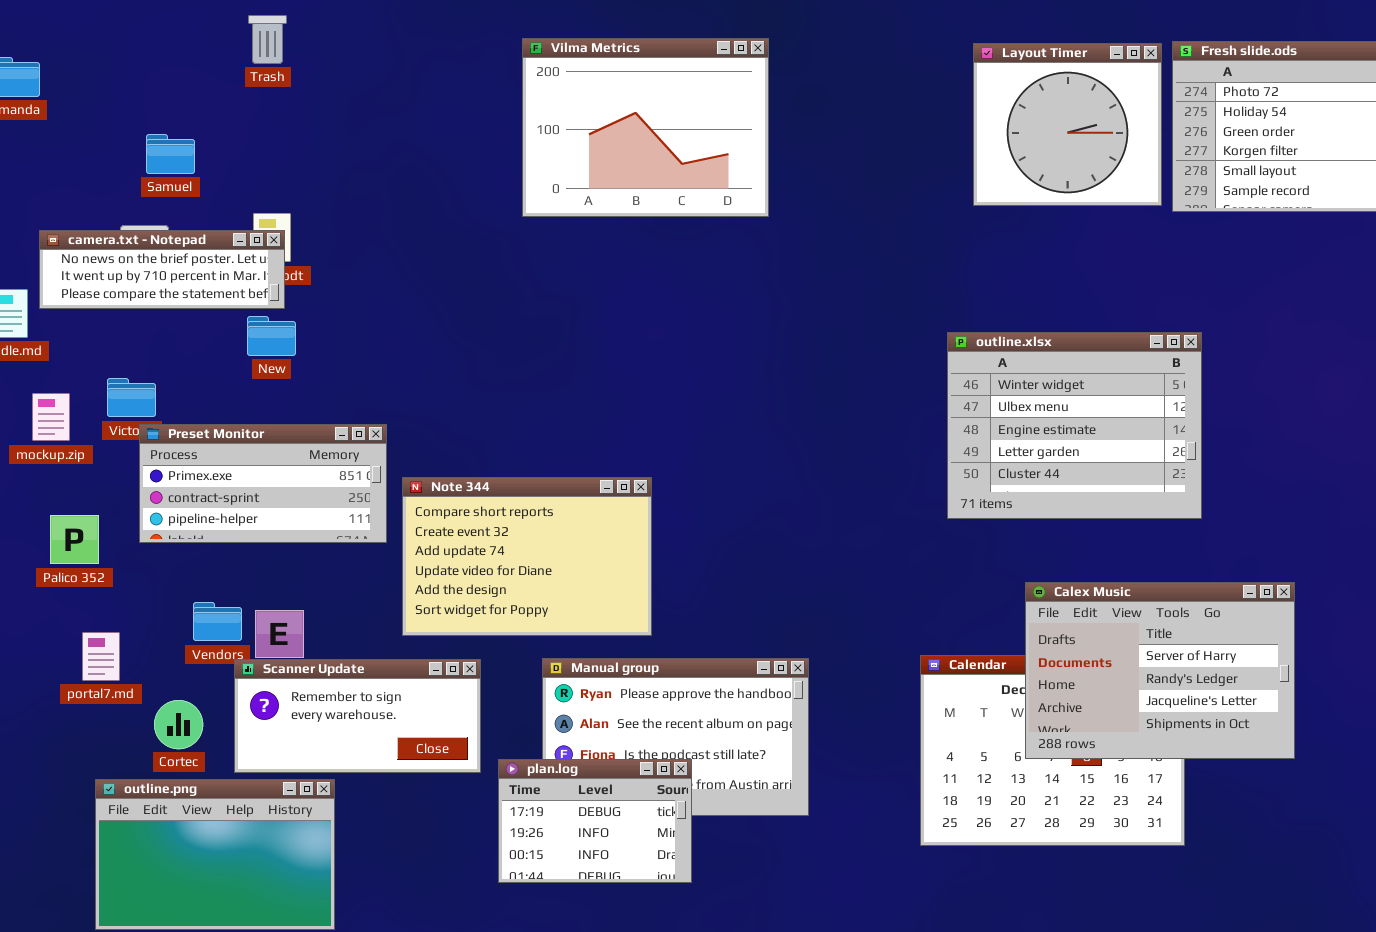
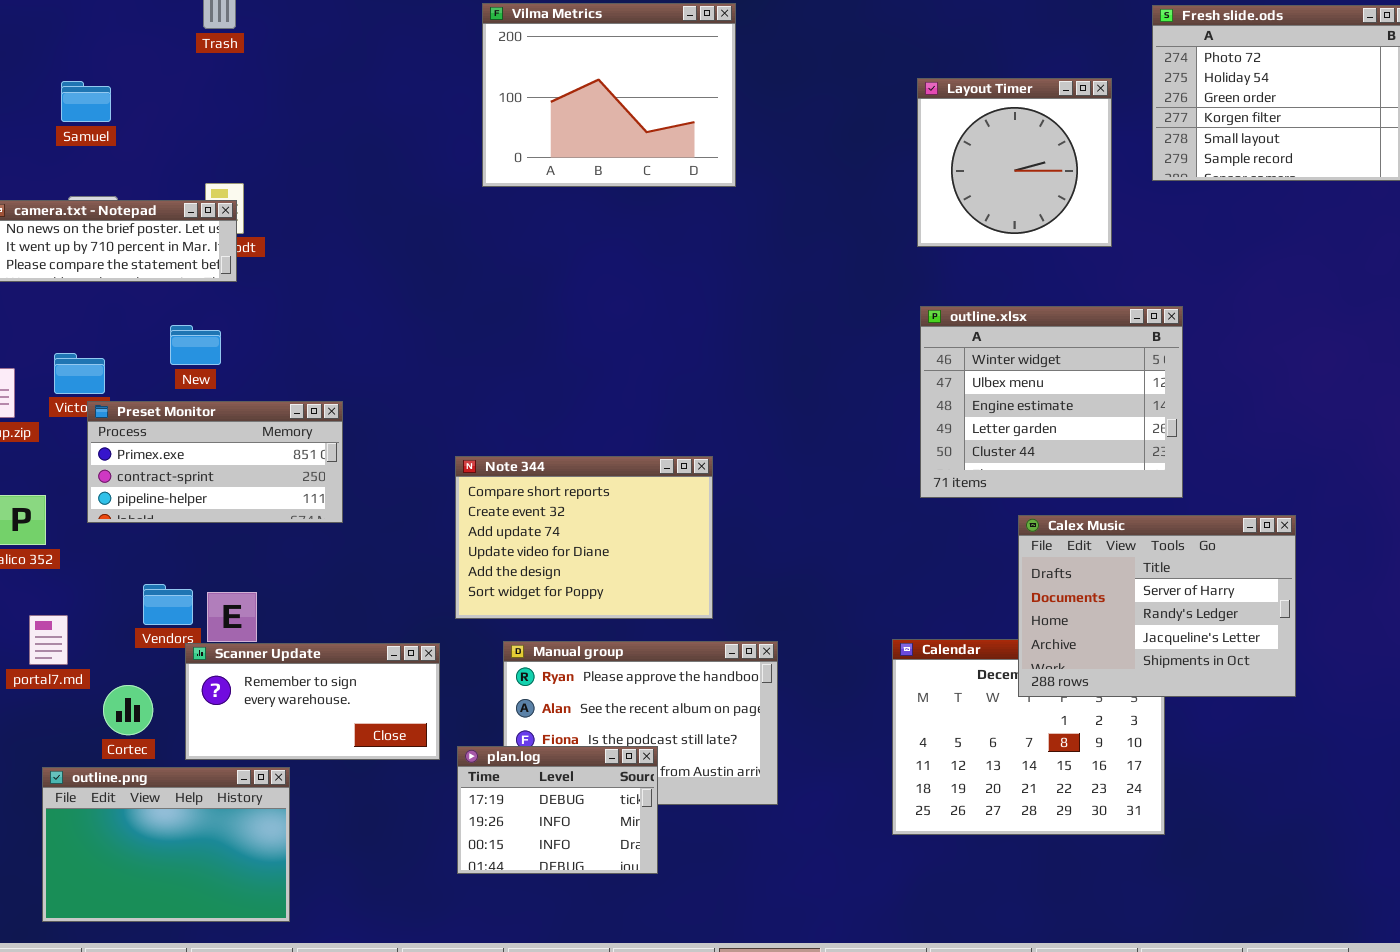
Layout Timer: [973,43,1162,206] -> [917,78,1112,247], moved
Samuel: [146,134,195,174] -> [61,81,111,122], moved
New: [247,316,296,356] -> [170,325,221,365], moved
Note 344: [402,477,652,636] -> [455,456,713,619], moved
Calex Music: [1025,582,1295,759] -> [1018,515,1296,697], moved

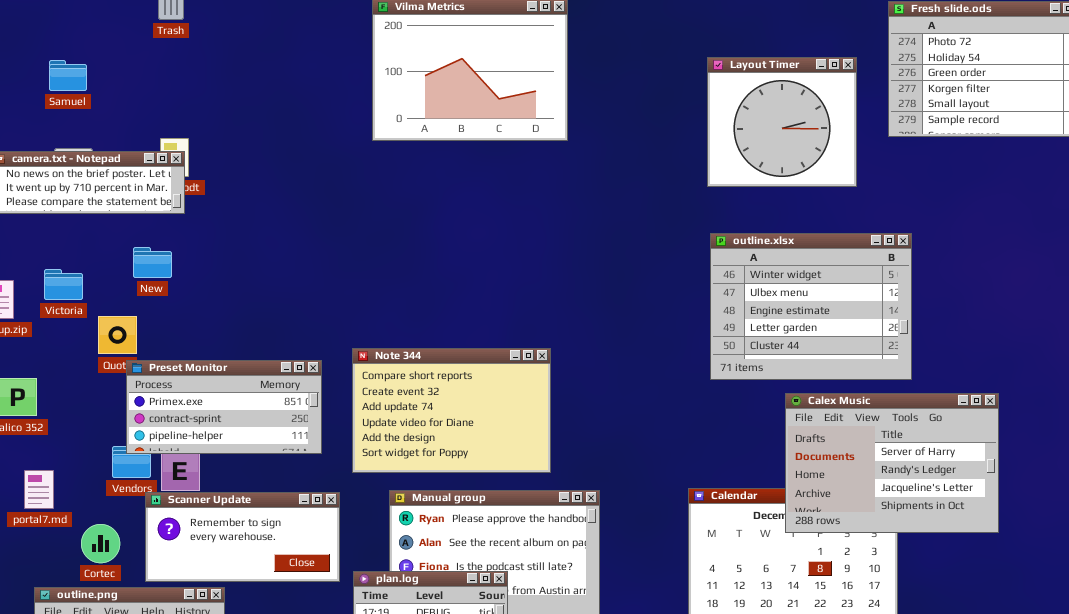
Preset Monitor: [87,401,343,523] -> [126,360,322,454], moved

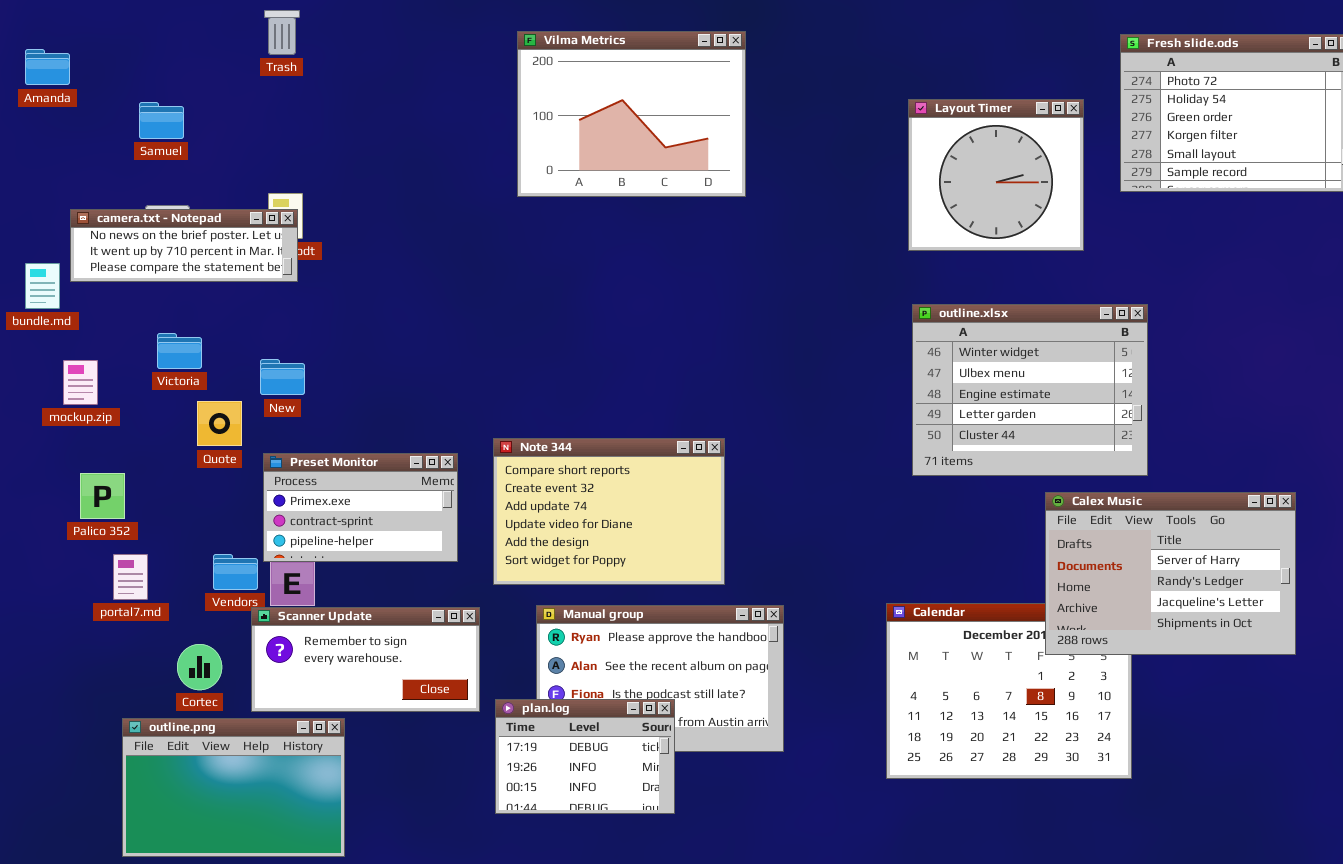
New: [133,247,172,278] -> [260,359,305,395], moved
Victoria: [44,269,83,300] -> [157,333,202,369], moved
Preset Monitor: [126,360,322,454] -> [263,453,458,562], resized
Calex Music: [785,393,999,533] -> [1045,492,1296,655], moved
portal7.md: [24,470,54,509] -> [113,554,148,600], moved

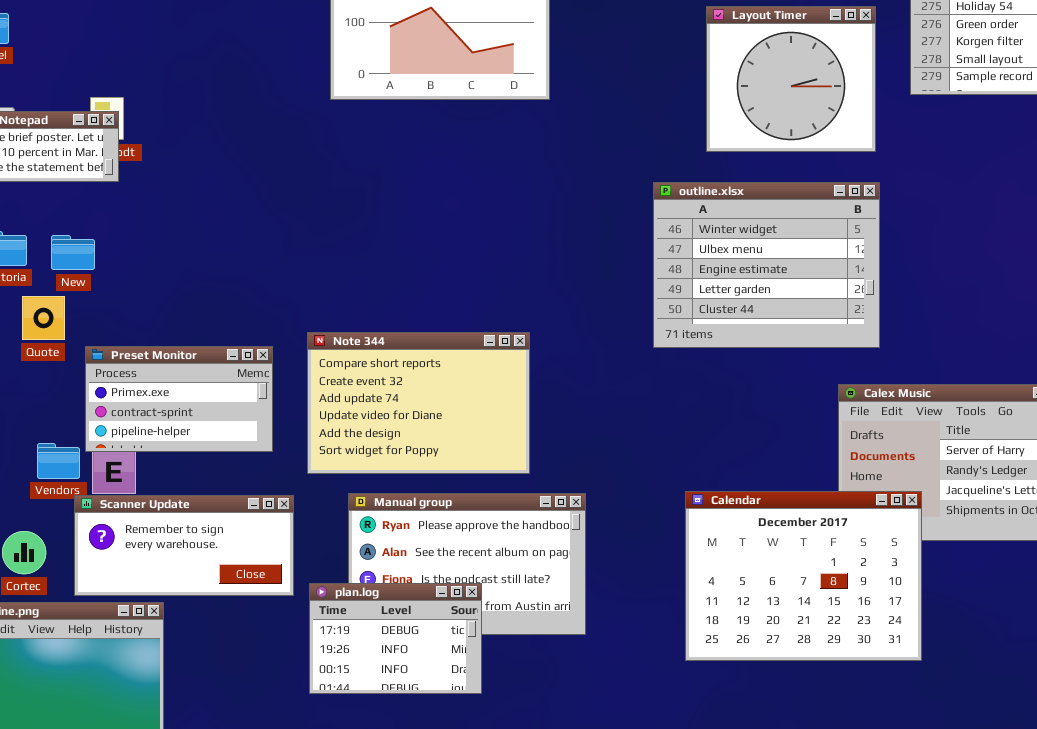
outline.xlsx: [912,304,1148,476] -> [653,182,880,348], moved
New: [260,359,305,395] -> [51,235,95,270], moved
Calendar: [886,603,1132,779] -> [685,491,922,661], raised

